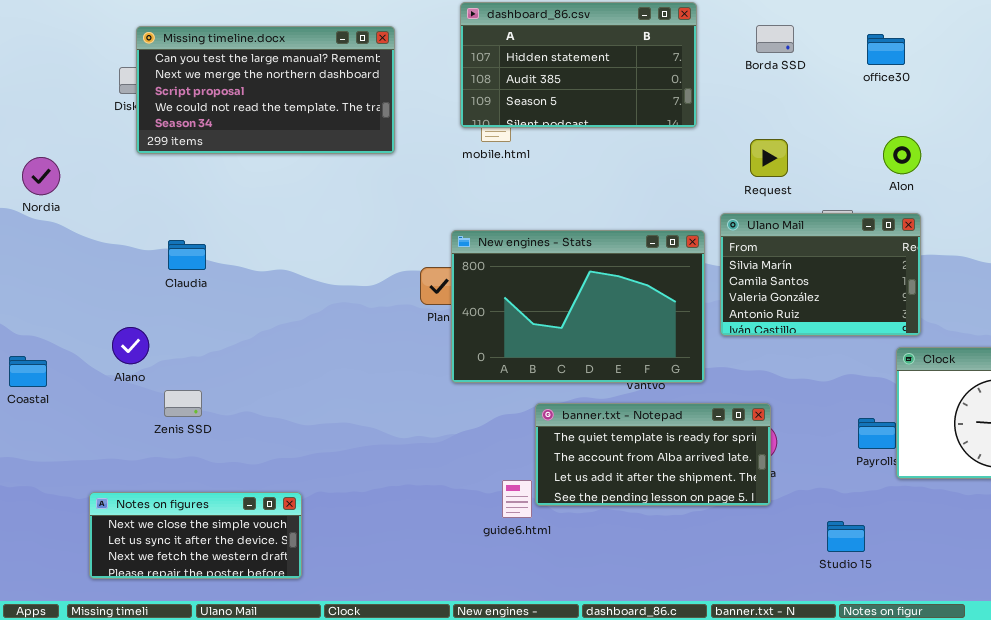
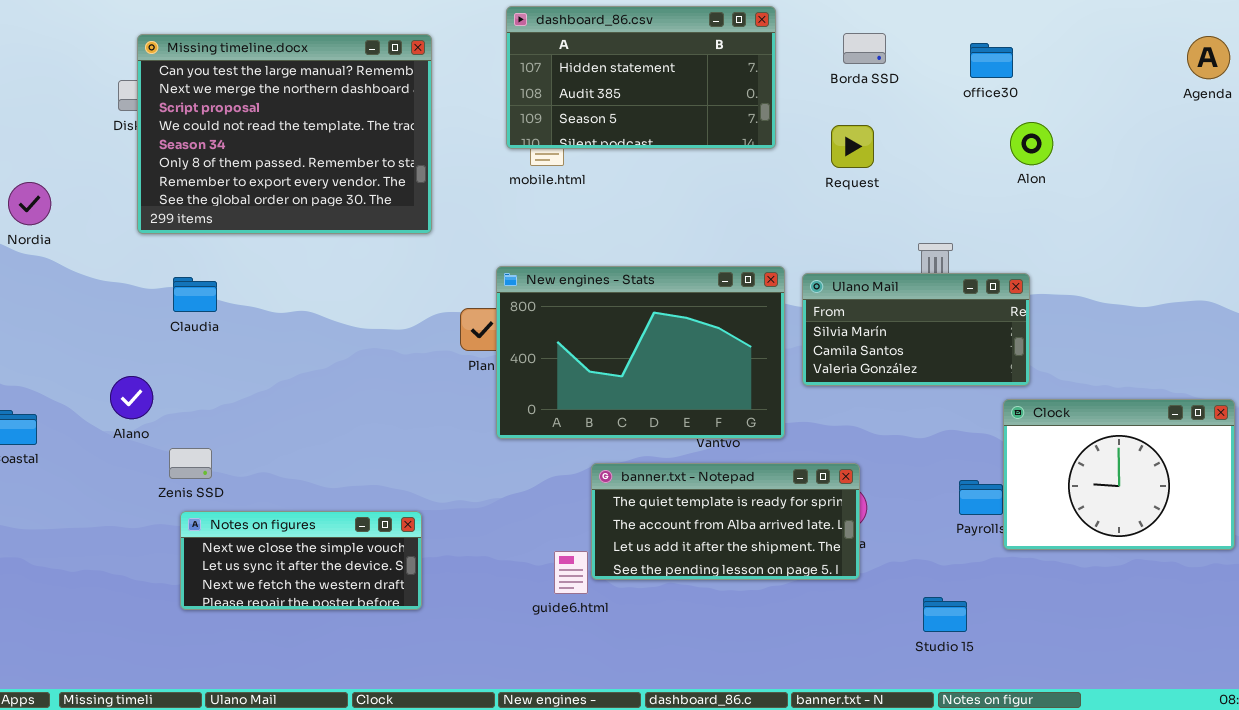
Missing timeline.docx: [136,26,395,154] -> [137,34,432,234], resized
Alon: [883,136,921,174] -> [1010,122,1053,165], moved
Request: [750,139,788,177] -> [831,125,874,168], moved
Ulano Mail: [720,213,921,336] -> [802,273,1030,386], resized
Notes on figures: [89,492,302,579] -> [180,511,422,610], moved

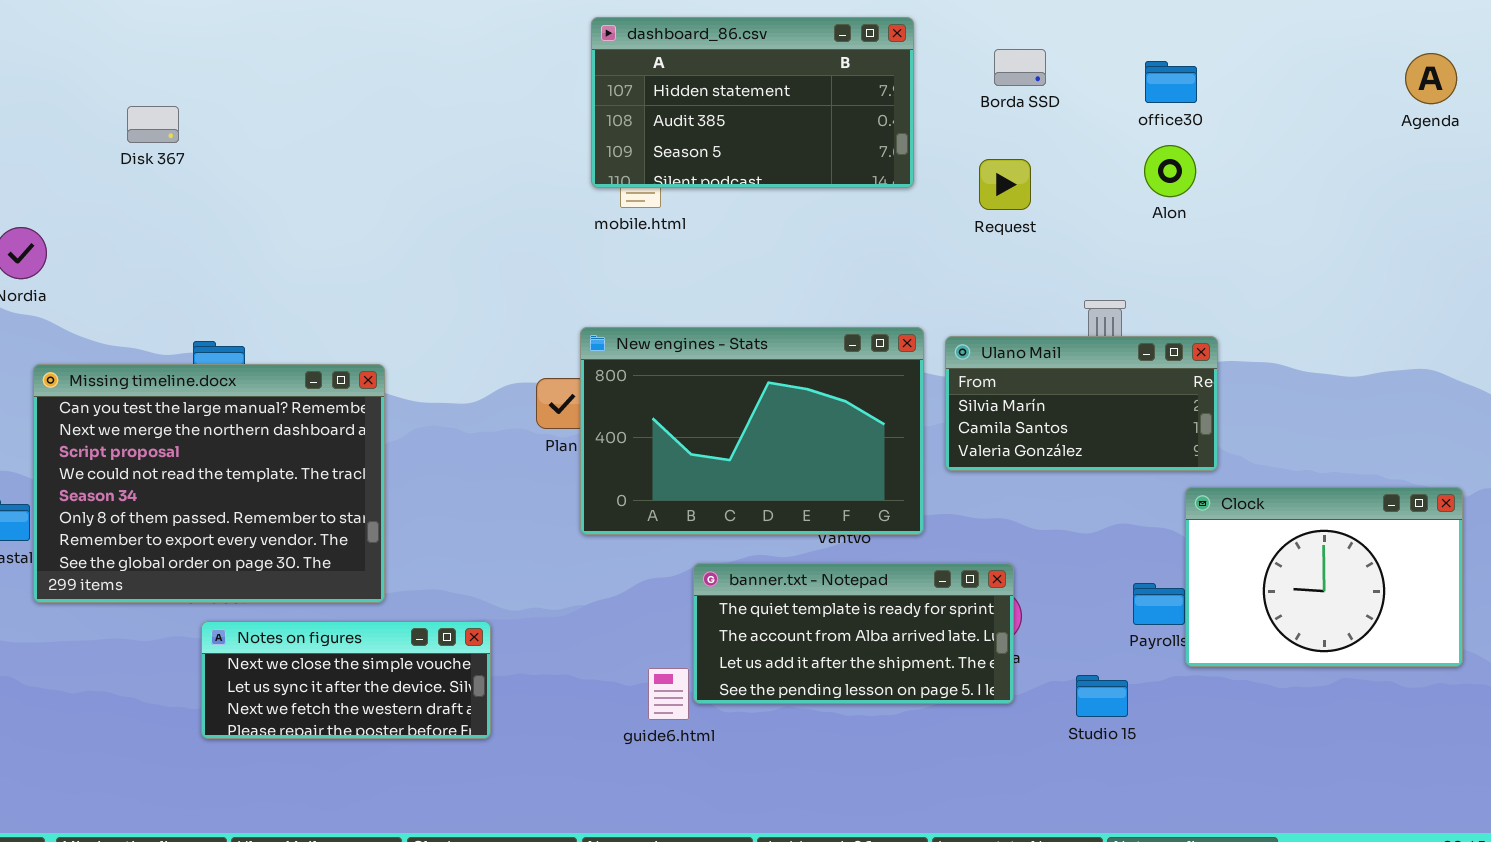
Missing timeline.docx: [137,34,432,234] -> [33,364,385,603], moved
Alon: [1010,122,1053,165] -> [1144,145,1196,197], moved
Studio 15: [923,597,967,632] -> [1076,675,1128,717], moved

